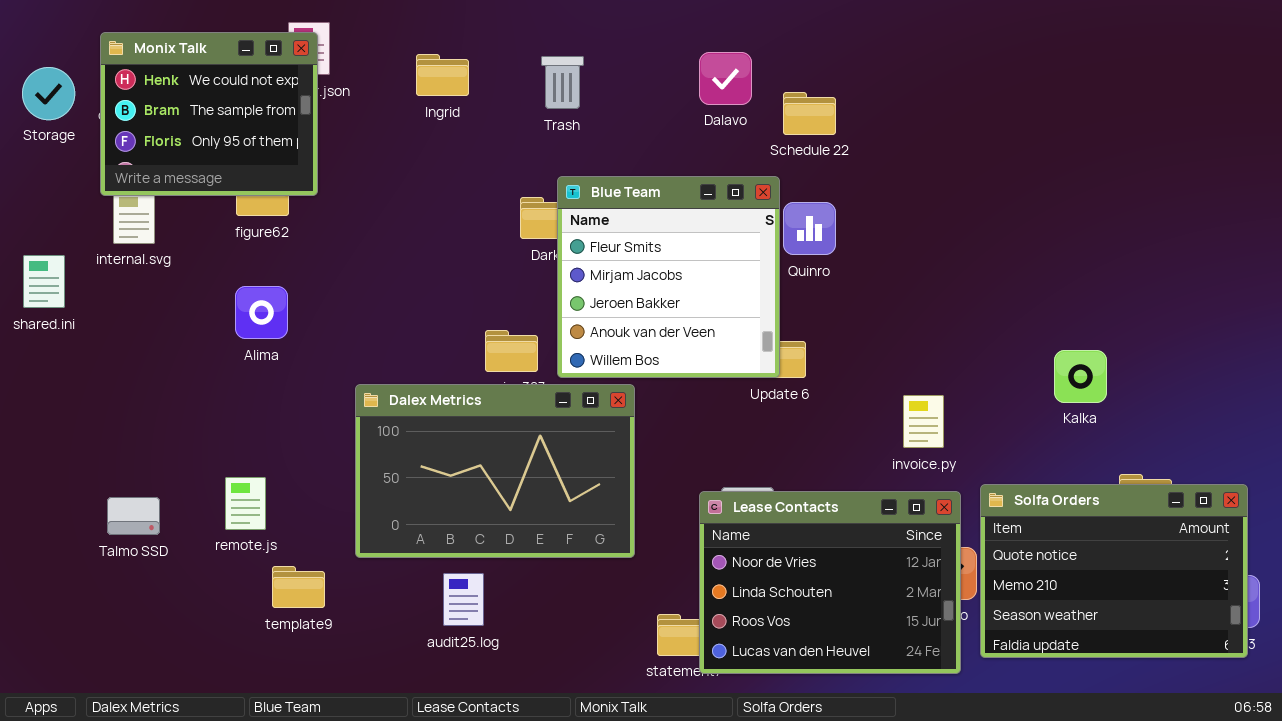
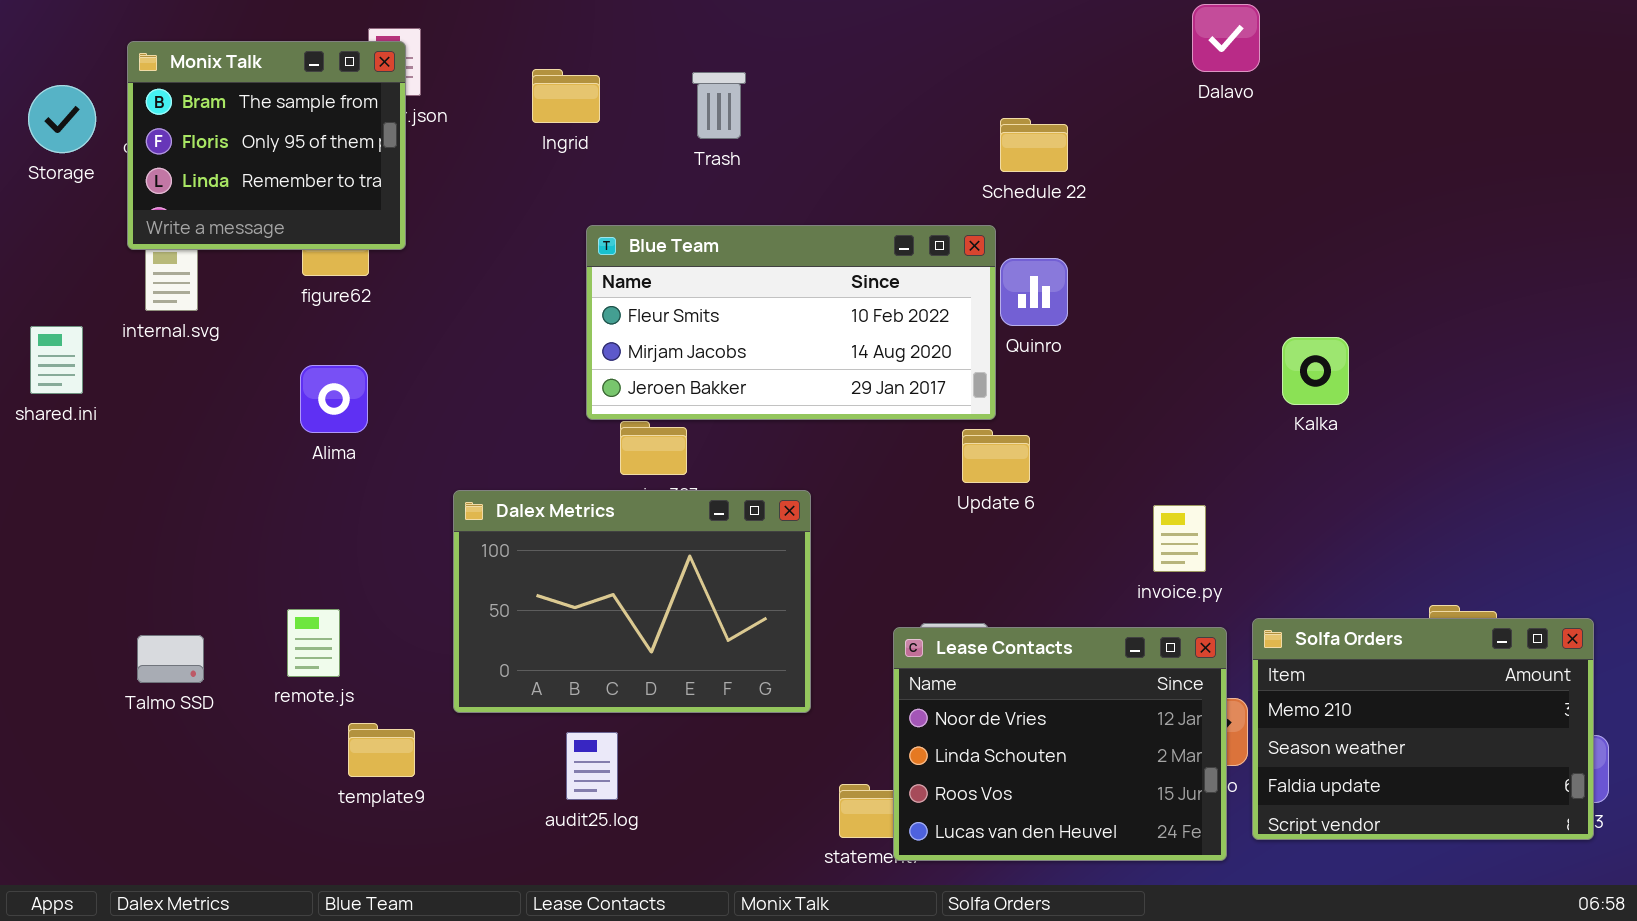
Monix Talk: [100,32,318,196] -> [127,41,406,250], scrolled down 1 row
Dalavo: [699,52,752,105] -> [1192,4,1260,72], moved
Blue Team: [557,176,780,378] -> [586,225,996,420], resized
Kalka: [1054,350,1107,403] -> [1282,337,1349,405], moved
Solfa Orders: [980,484,1248,658] -> [1252,618,1594,840], scrolled down 1 row

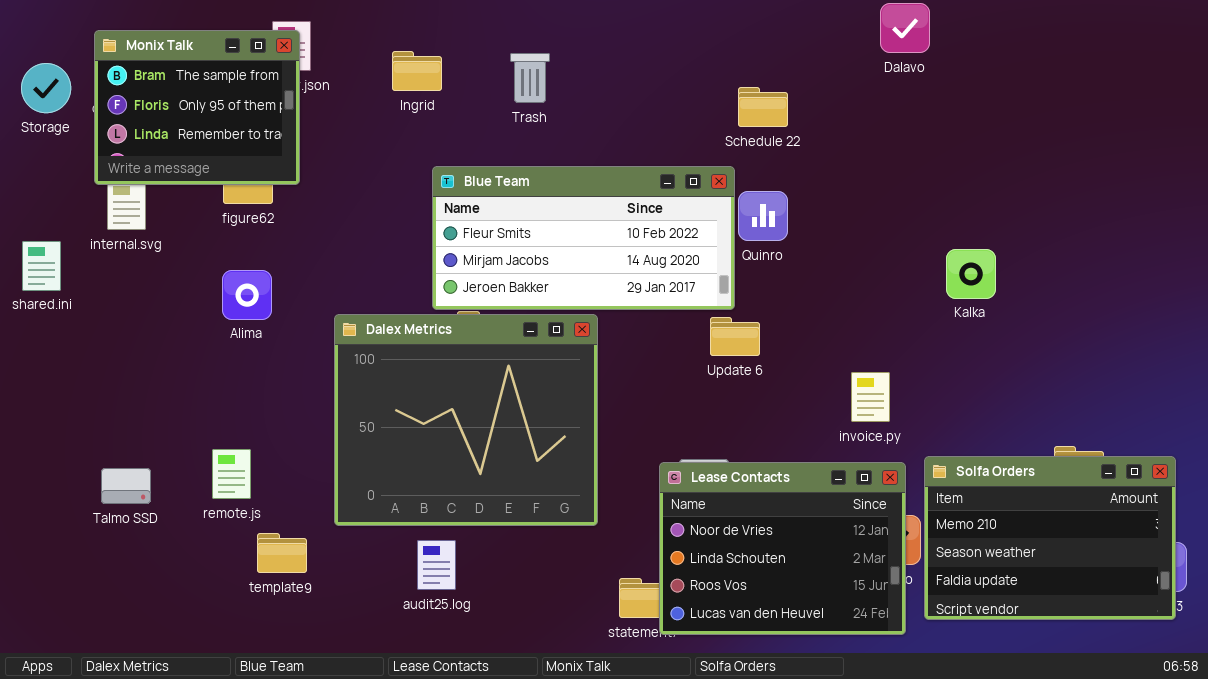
Dalex Metrics: [453,490,811,713] -> [334,314,598,526], resized

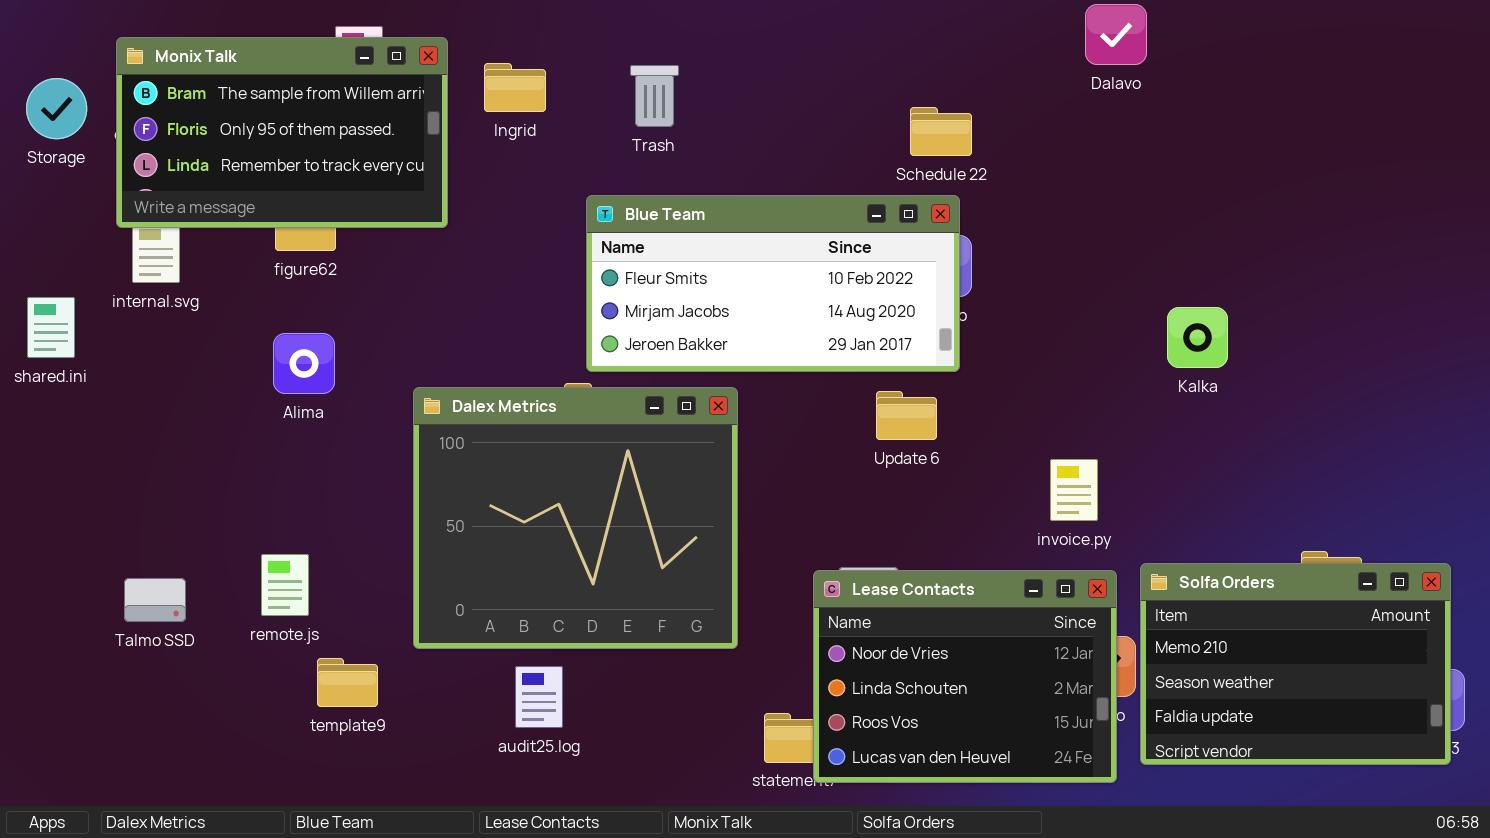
Monix Talk: [94,30,300,185] -> [116,37,448,228], resized
Blue Team: [432,166,735,310] -> [586,195,960,372], moved

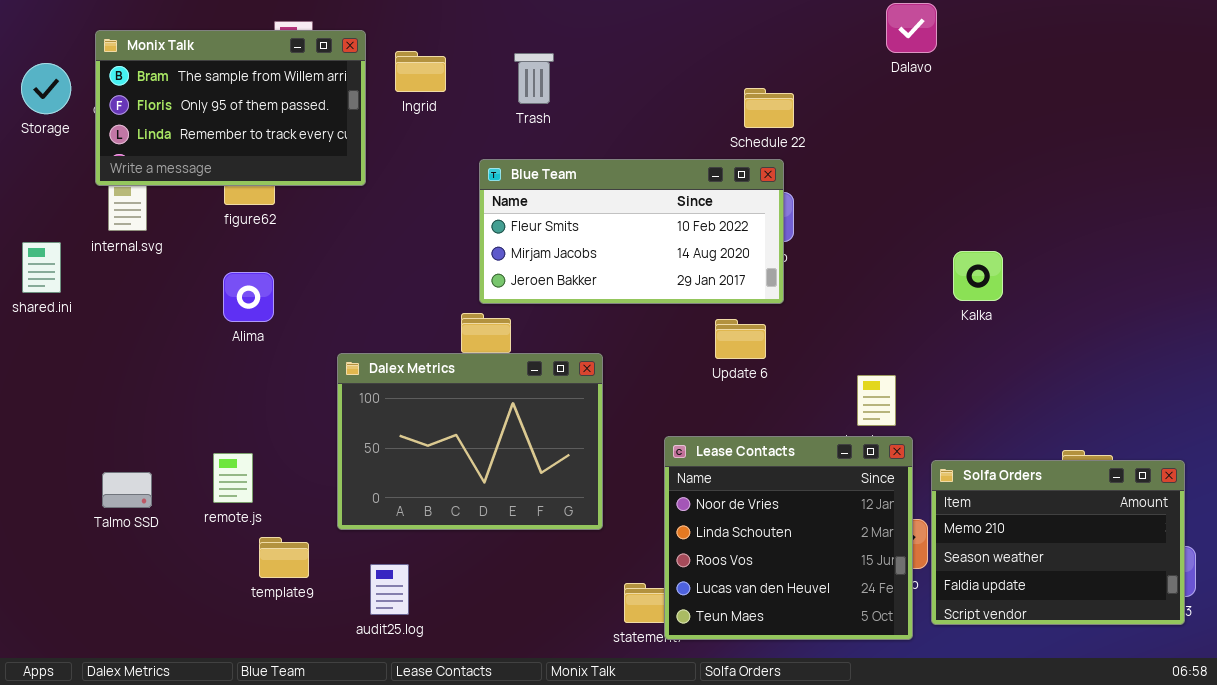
Dalex Metrics: [413,387,738,649] -> [337,353,603,530], resized
Lease Contacts: [813,570,1117,783] -> [664,436,913,640], resized
audit25.log: [515,666,563,728] -> [370,564,409,615], moved

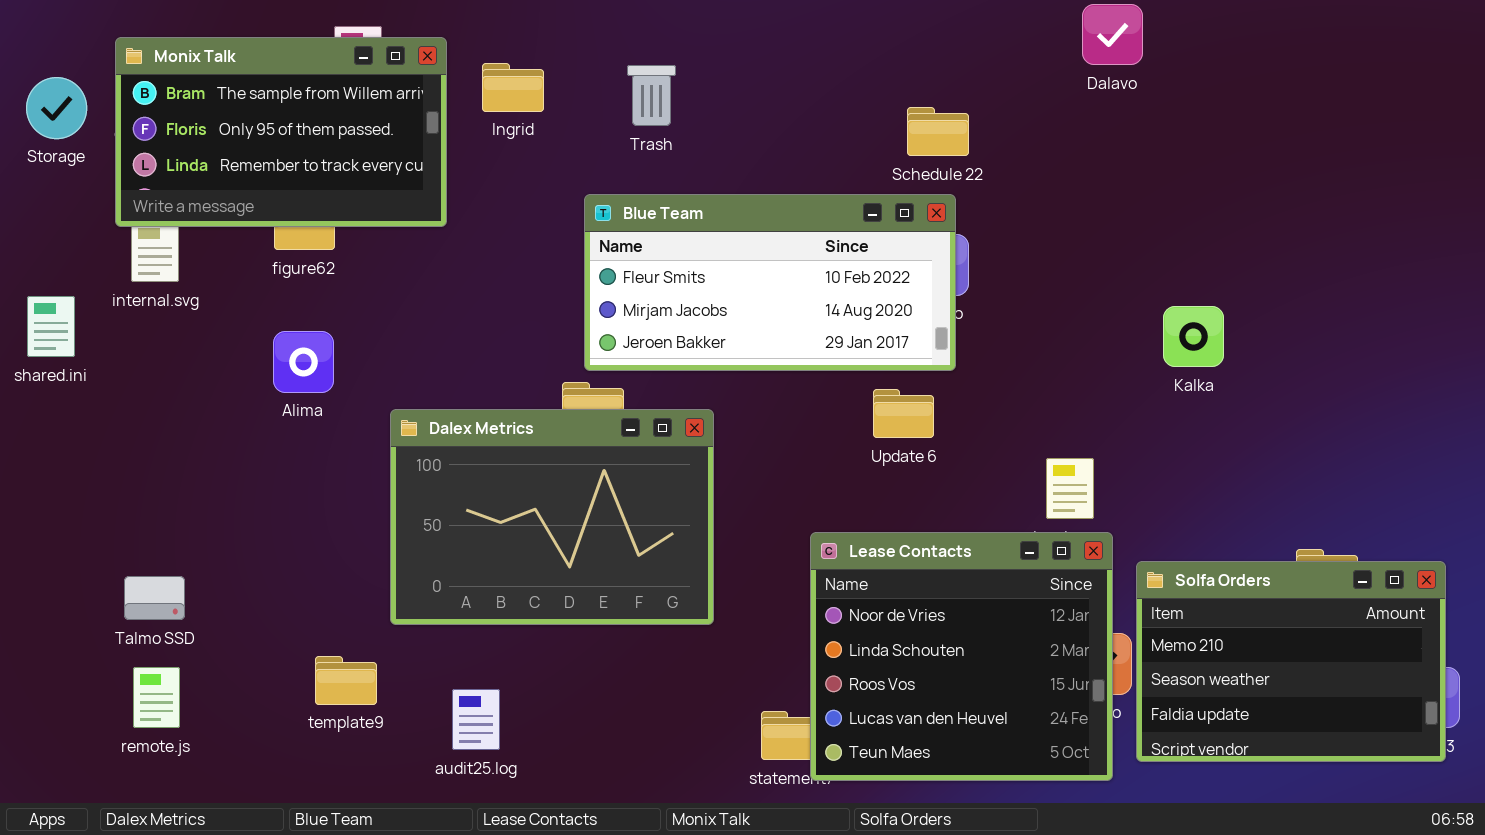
Dalex Metrics: [337,353,603,530] -> [390,409,714,625], moved
remote.js: [213,453,253,503] -> [133,667,180,728], moved

